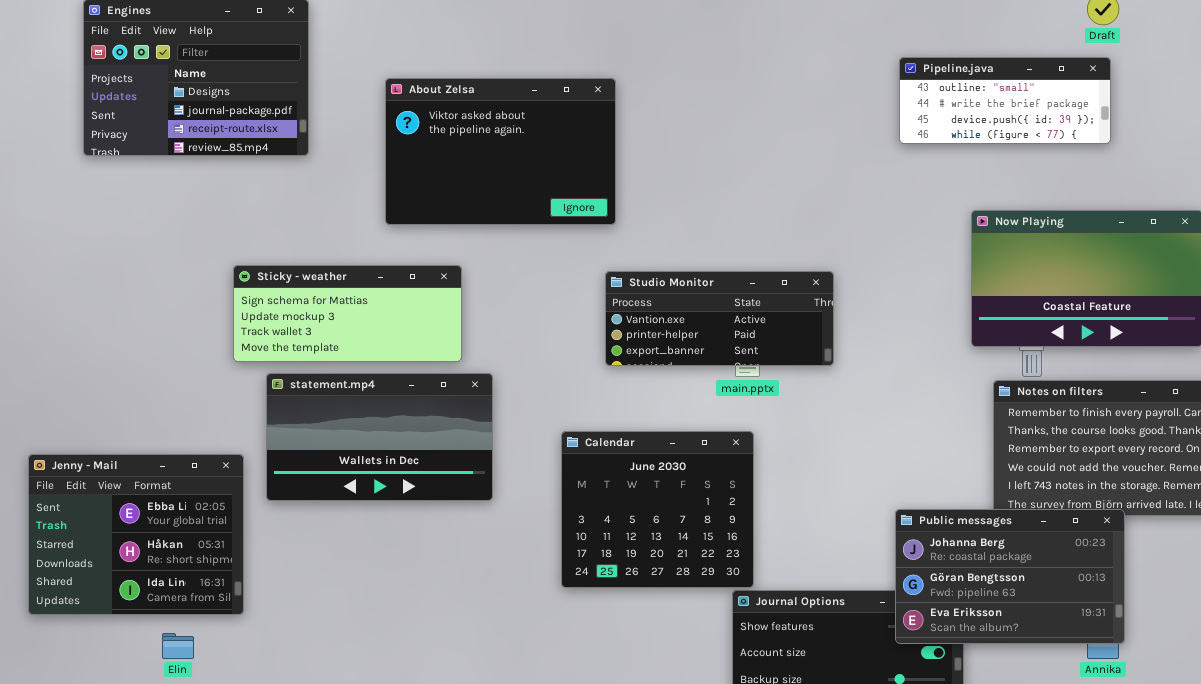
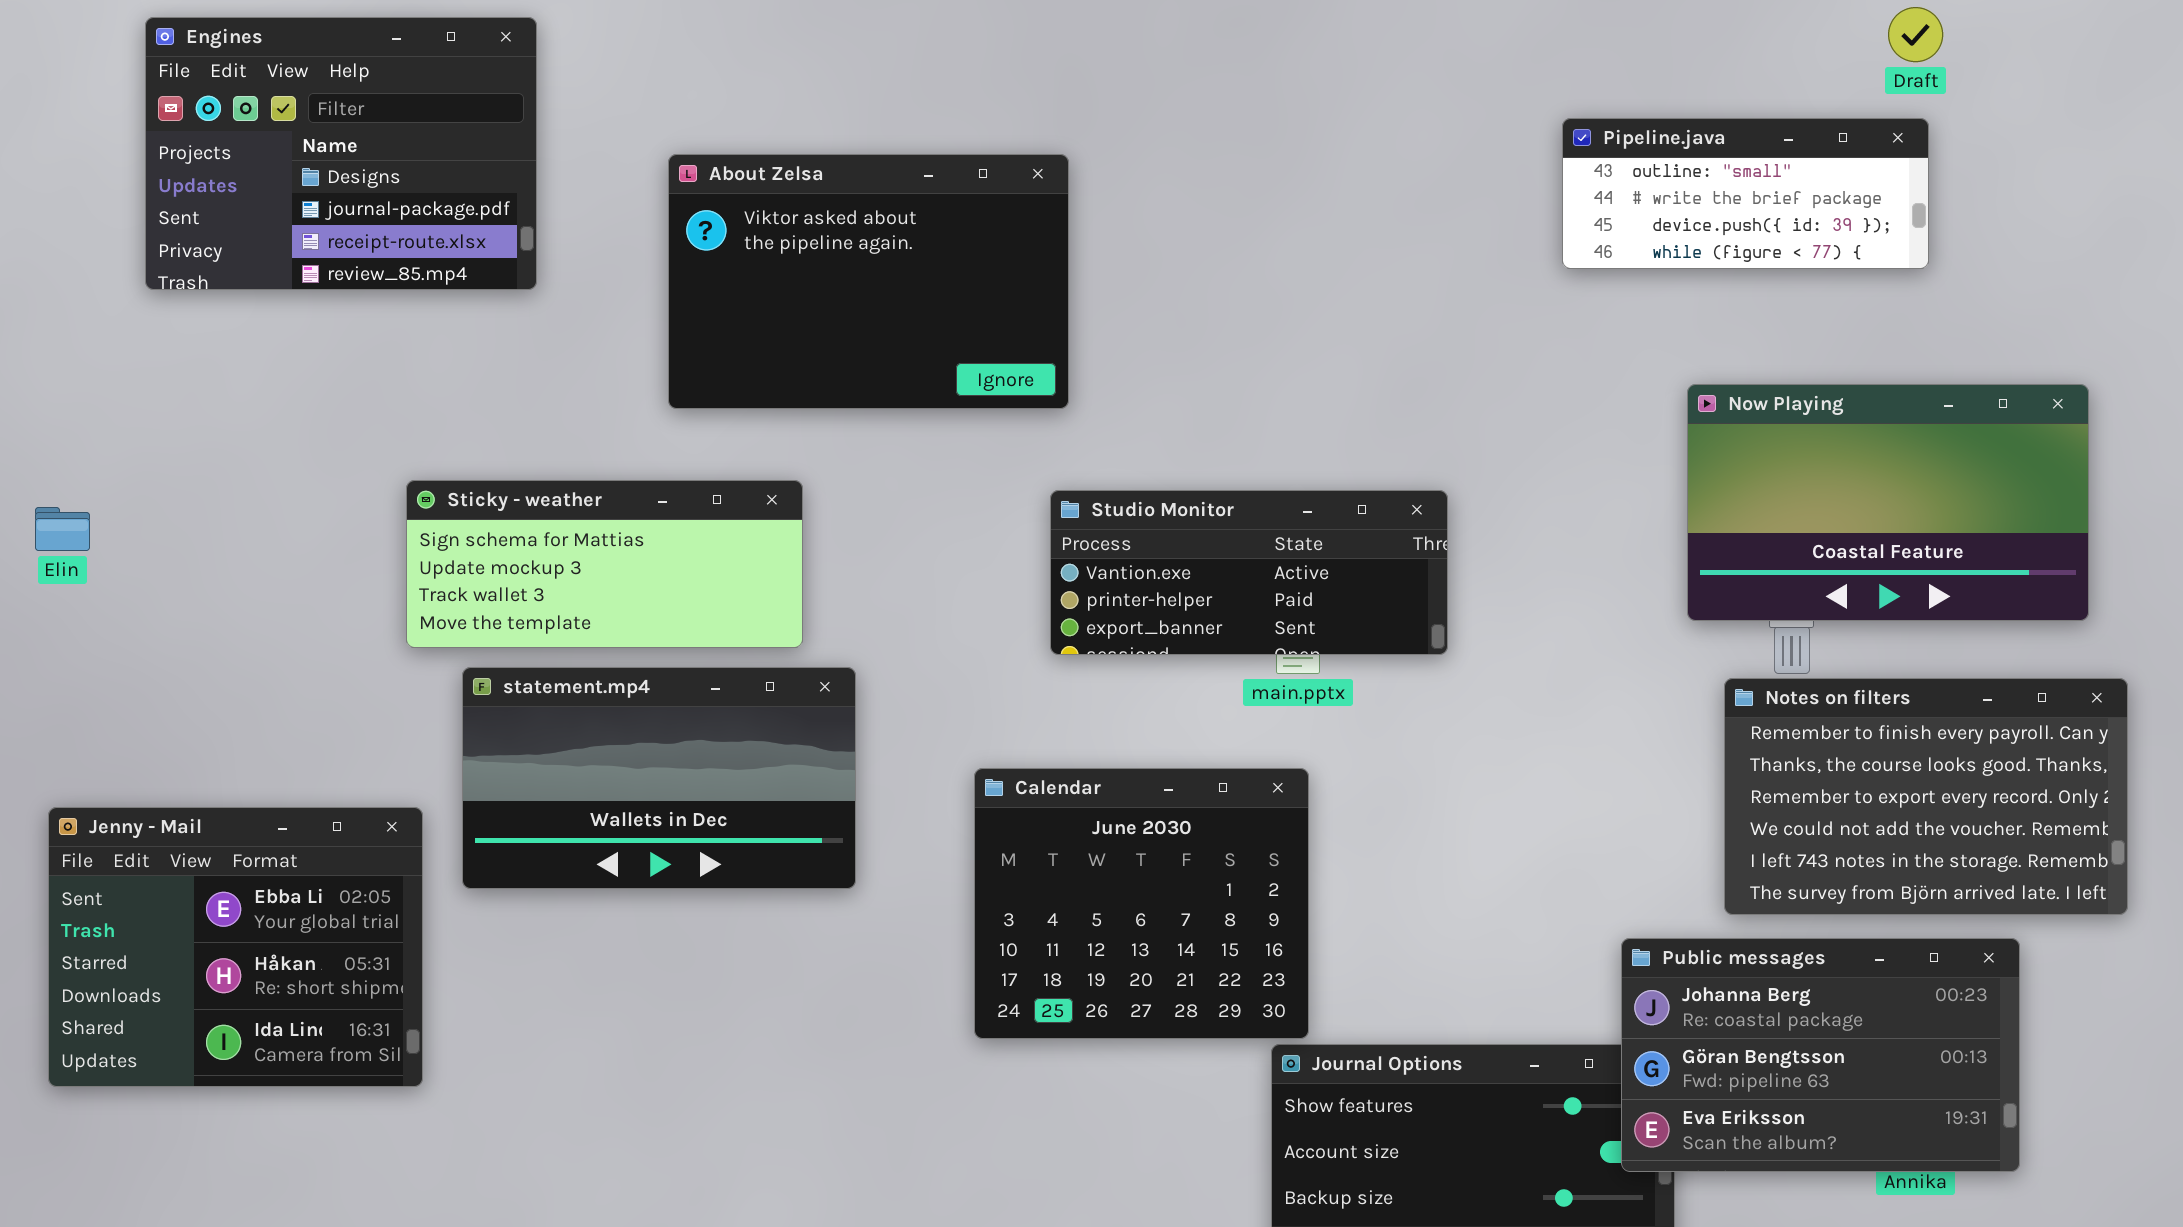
Public messages: [895,509,1125,644] -> [1621,938,2020,1172], moved
Elin: [162,633,194,659] -> [35,507,90,551], moved

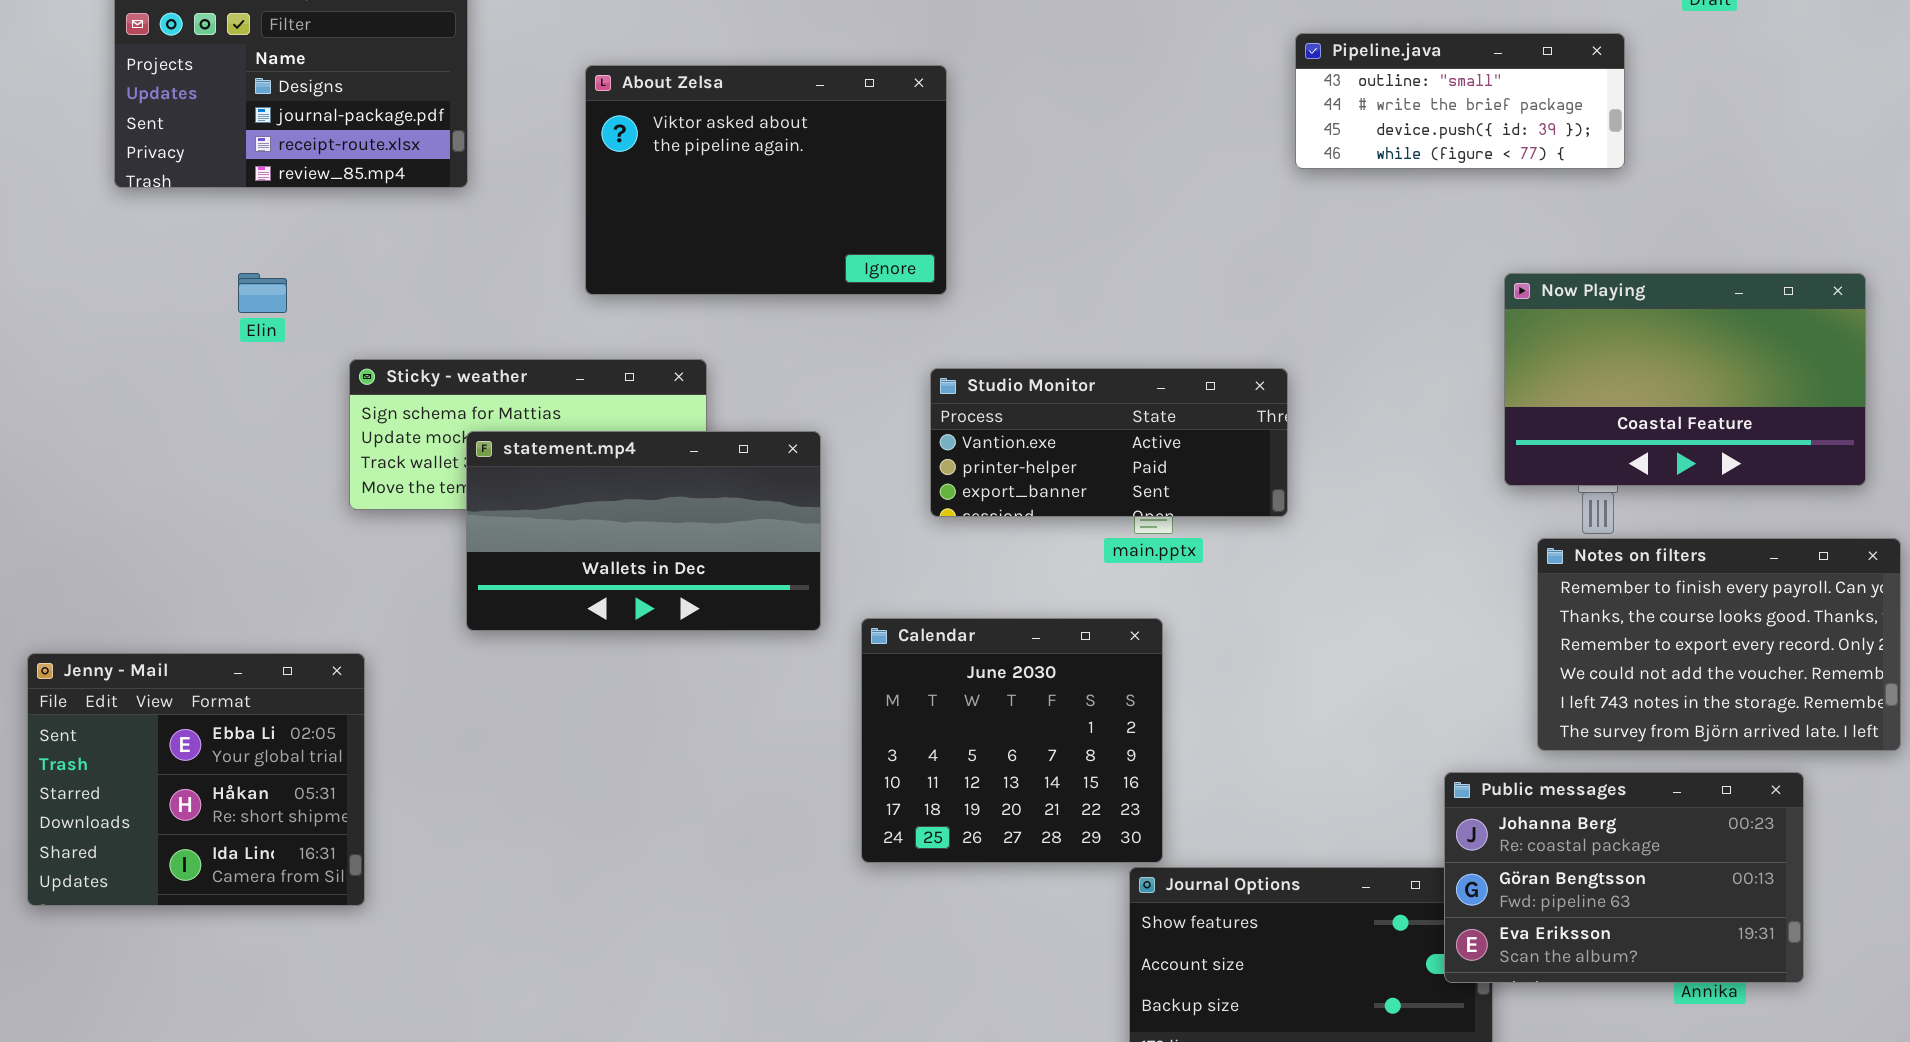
Pipeline.java: [1562,118,1929,269] -> [1295,33,1625,169], moved
Elin: [35,507,90,551] -> [238,273,287,313], moved
statement.mp4: [462,667,856,889] -> [466,431,821,631], moved

